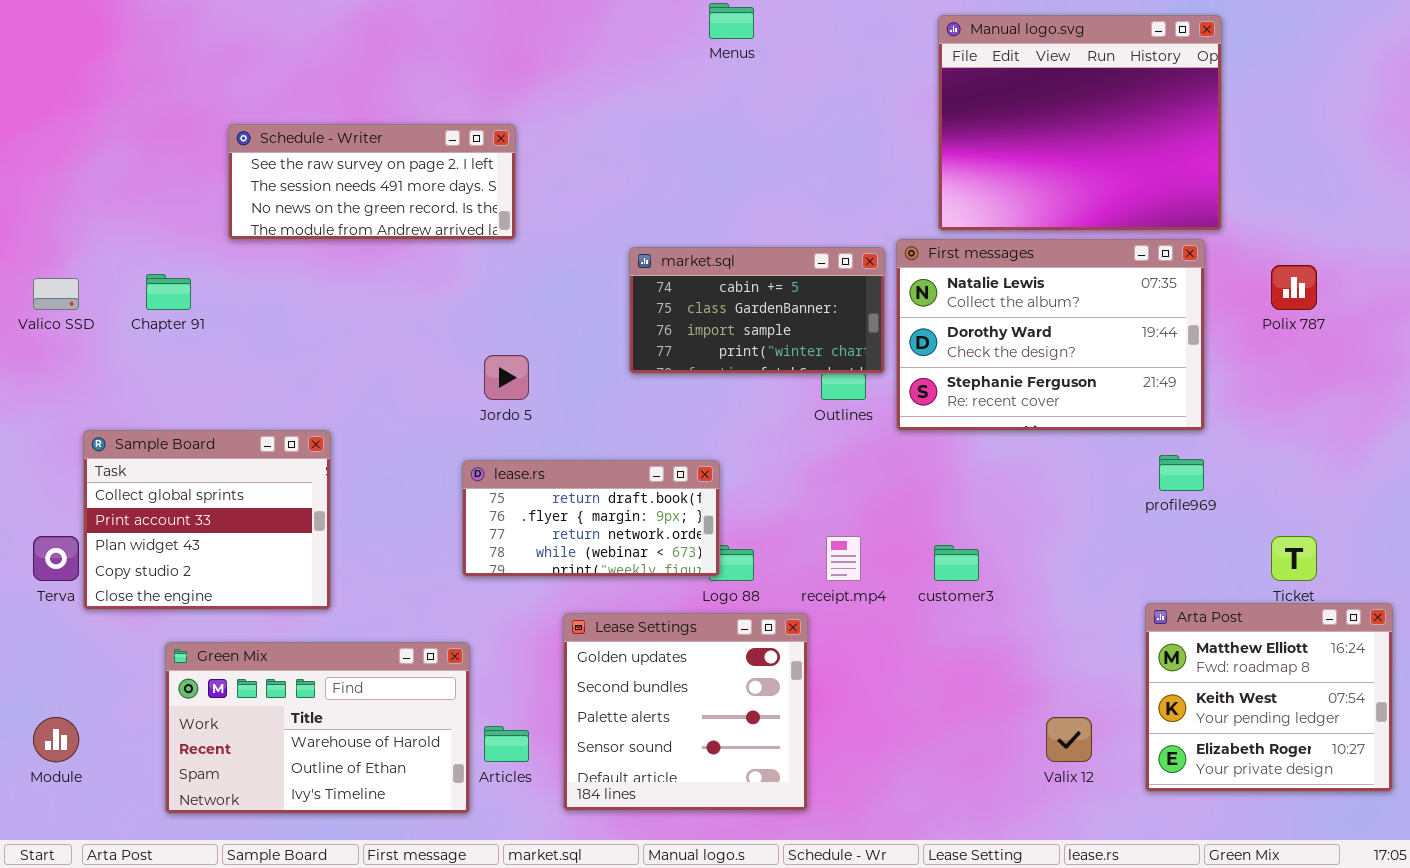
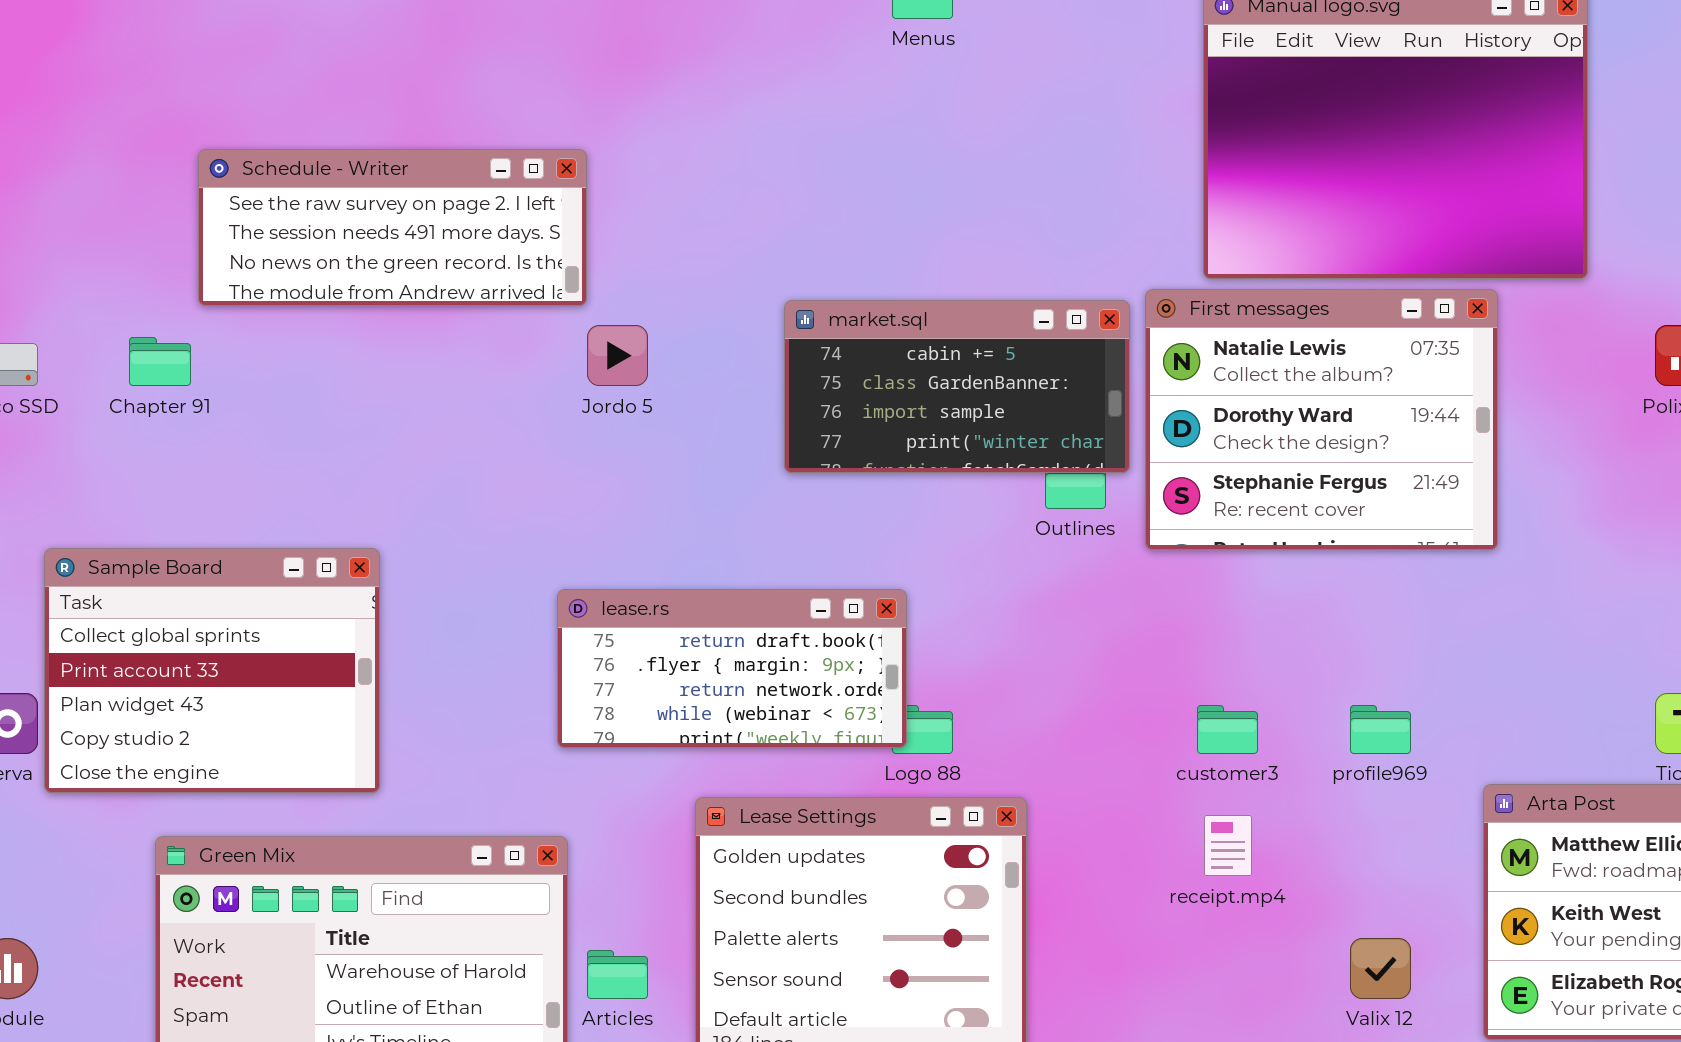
Schedule - Writer: [228,124,516,240] -> [198,149,587,306], moved
First messages: [896,239,1205,431] -> [1145,289,1498,550], resized
Jordo 5: [484,355,529,400] -> [587,325,648,386], moved
profile969: [1159,455,1204,491] -> [1350,705,1411,754], moved
receipt.mp4: [826,536,861,581] -> [1204,815,1252,876], moved

